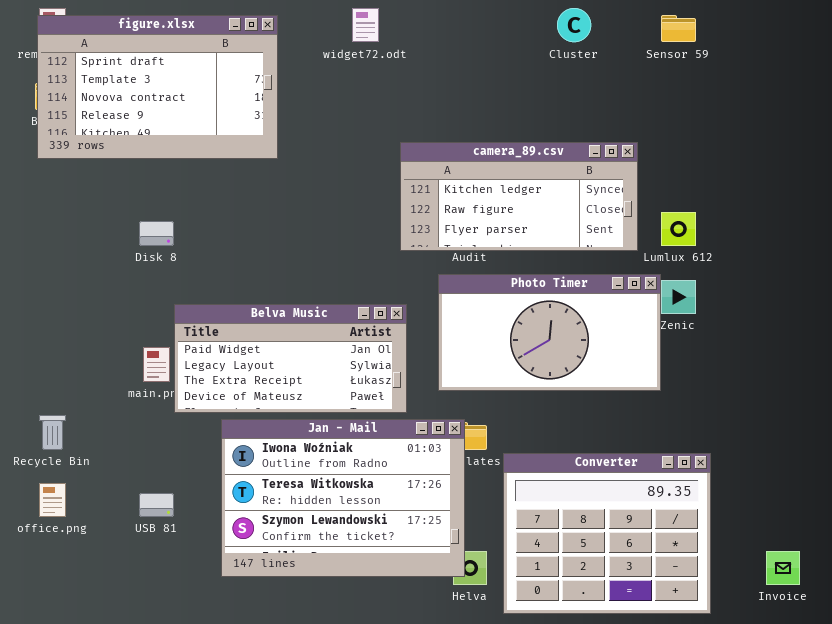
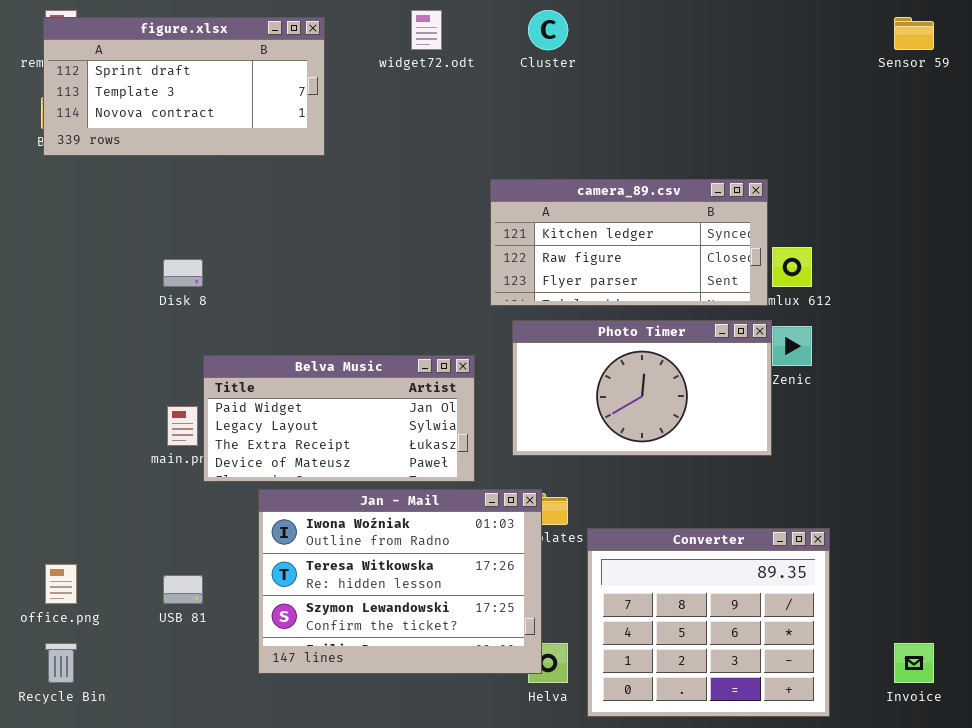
Cluster: [557,8,591,42] -> [528,10,568,50], moved
figure.xlsx: [37,15,278,159] -> [43,17,325,156], resized
Sensor 59: [661,15,696,42] -> [894,17,934,50], moved
camera_89.csv: [400,142,638,251] -> [490,179,768,306], moved
Recycle Bin: [39,415,66,450] -> [45,643,77,683], moved

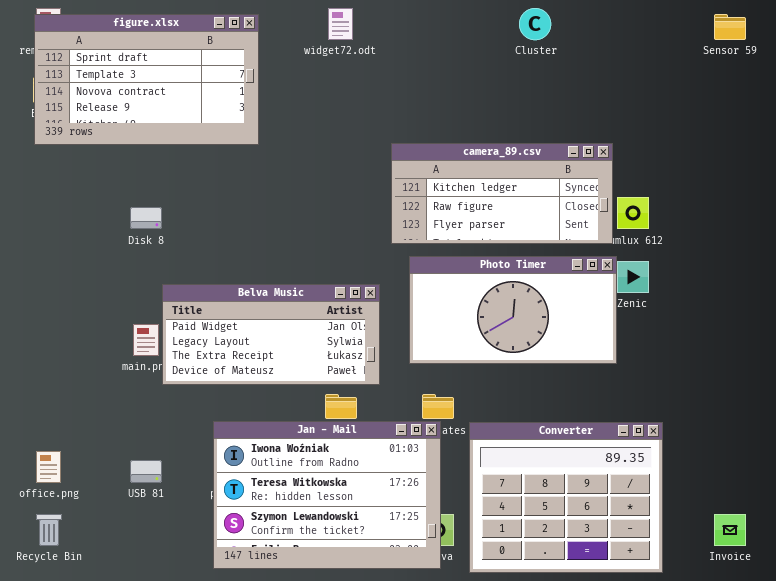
Cluster: [528,10,568,50] -> [519,8,551,40], moved
figure.xlsx: [43,17,325,156] -> [34,14,259,145], resized
Jan - Mail: [258,489,542,674] -> [213,421,441,569], moved

